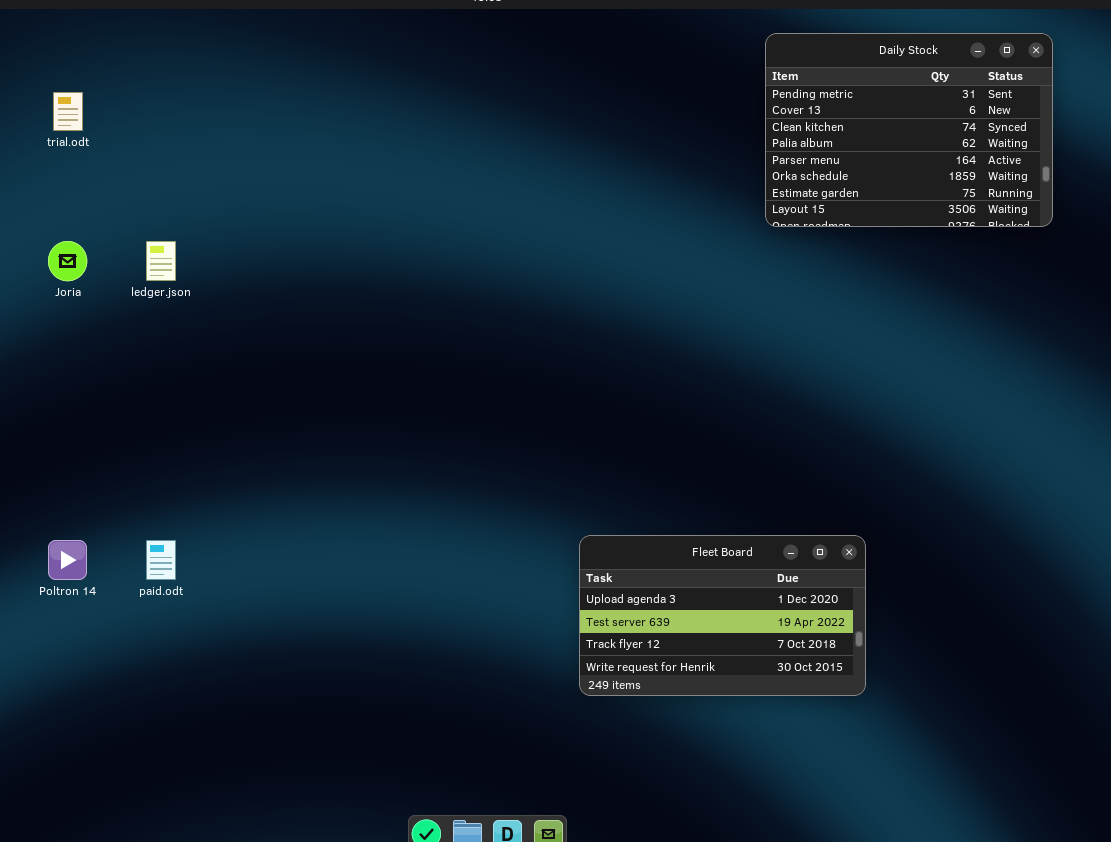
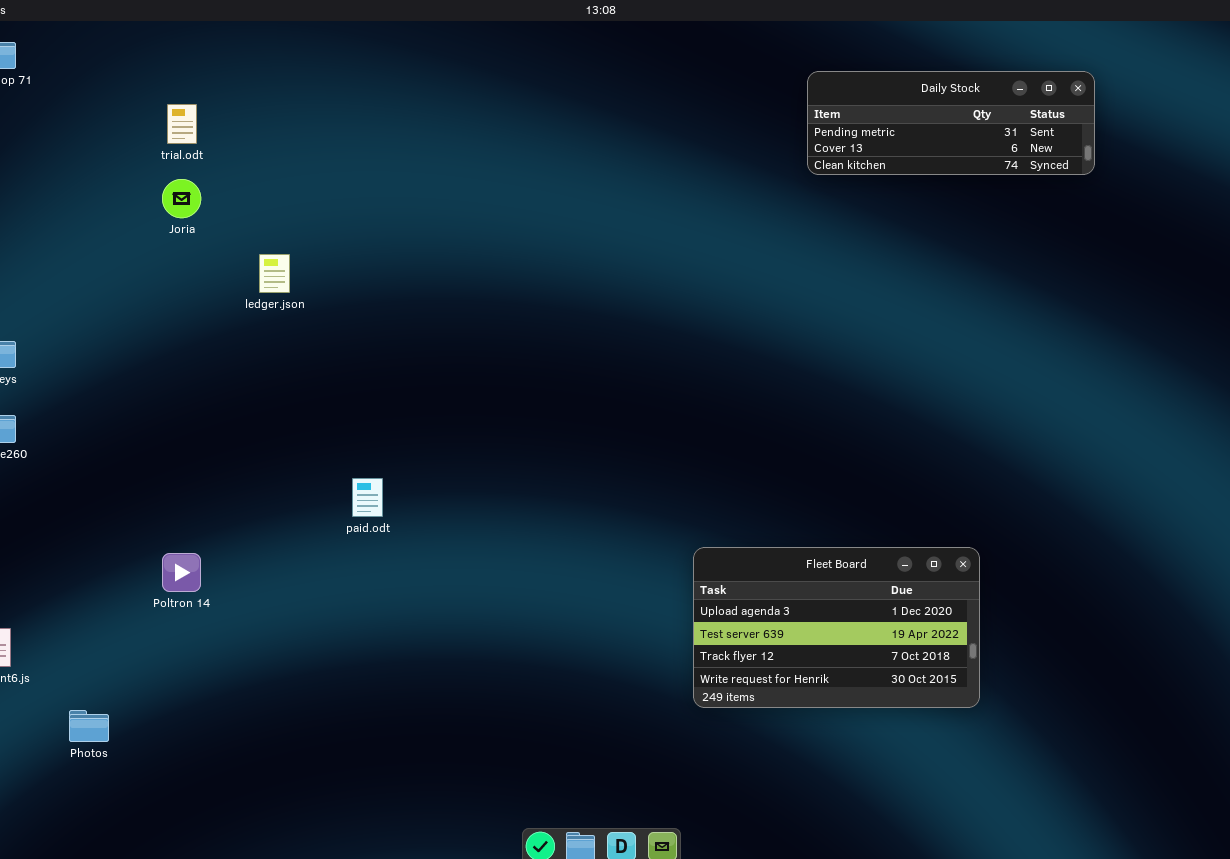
Daily Stock: [765,33,1053,227] -> [807,71,1095,175], moved, resized
Joria: [48,241,87,281] -> [162,179,201,218], moved
paid.odt: [146,540,176,580] -> [352,478,383,517], moved

